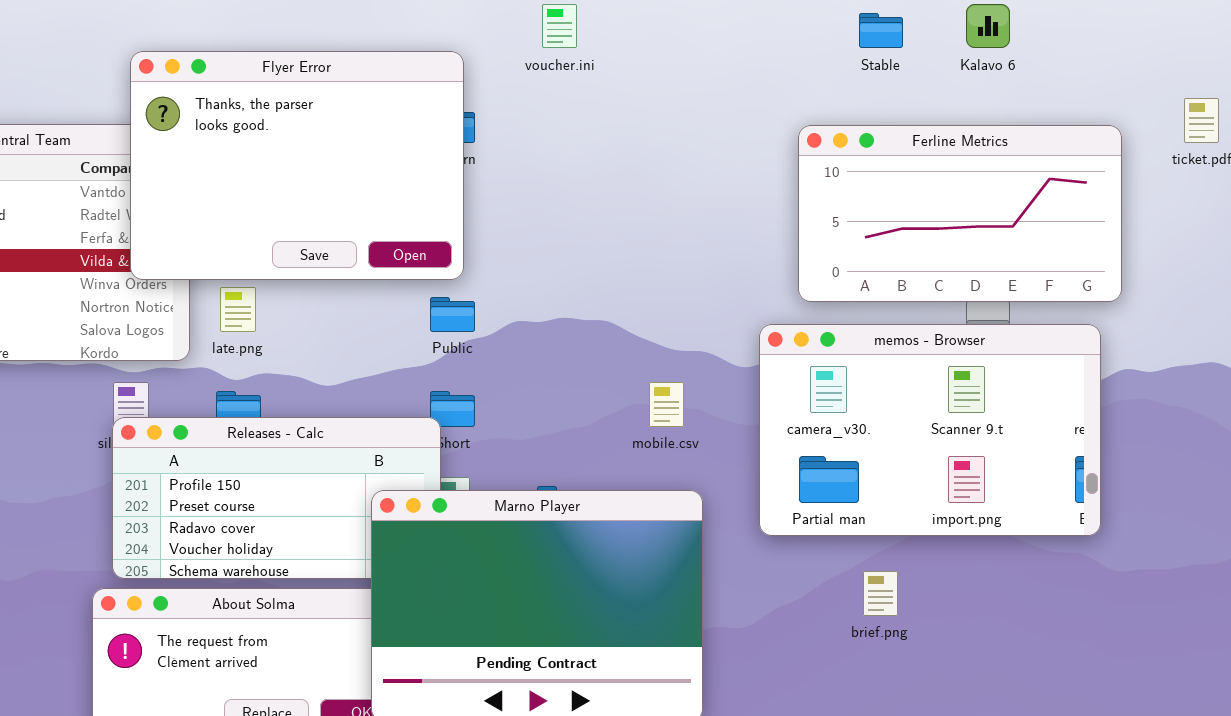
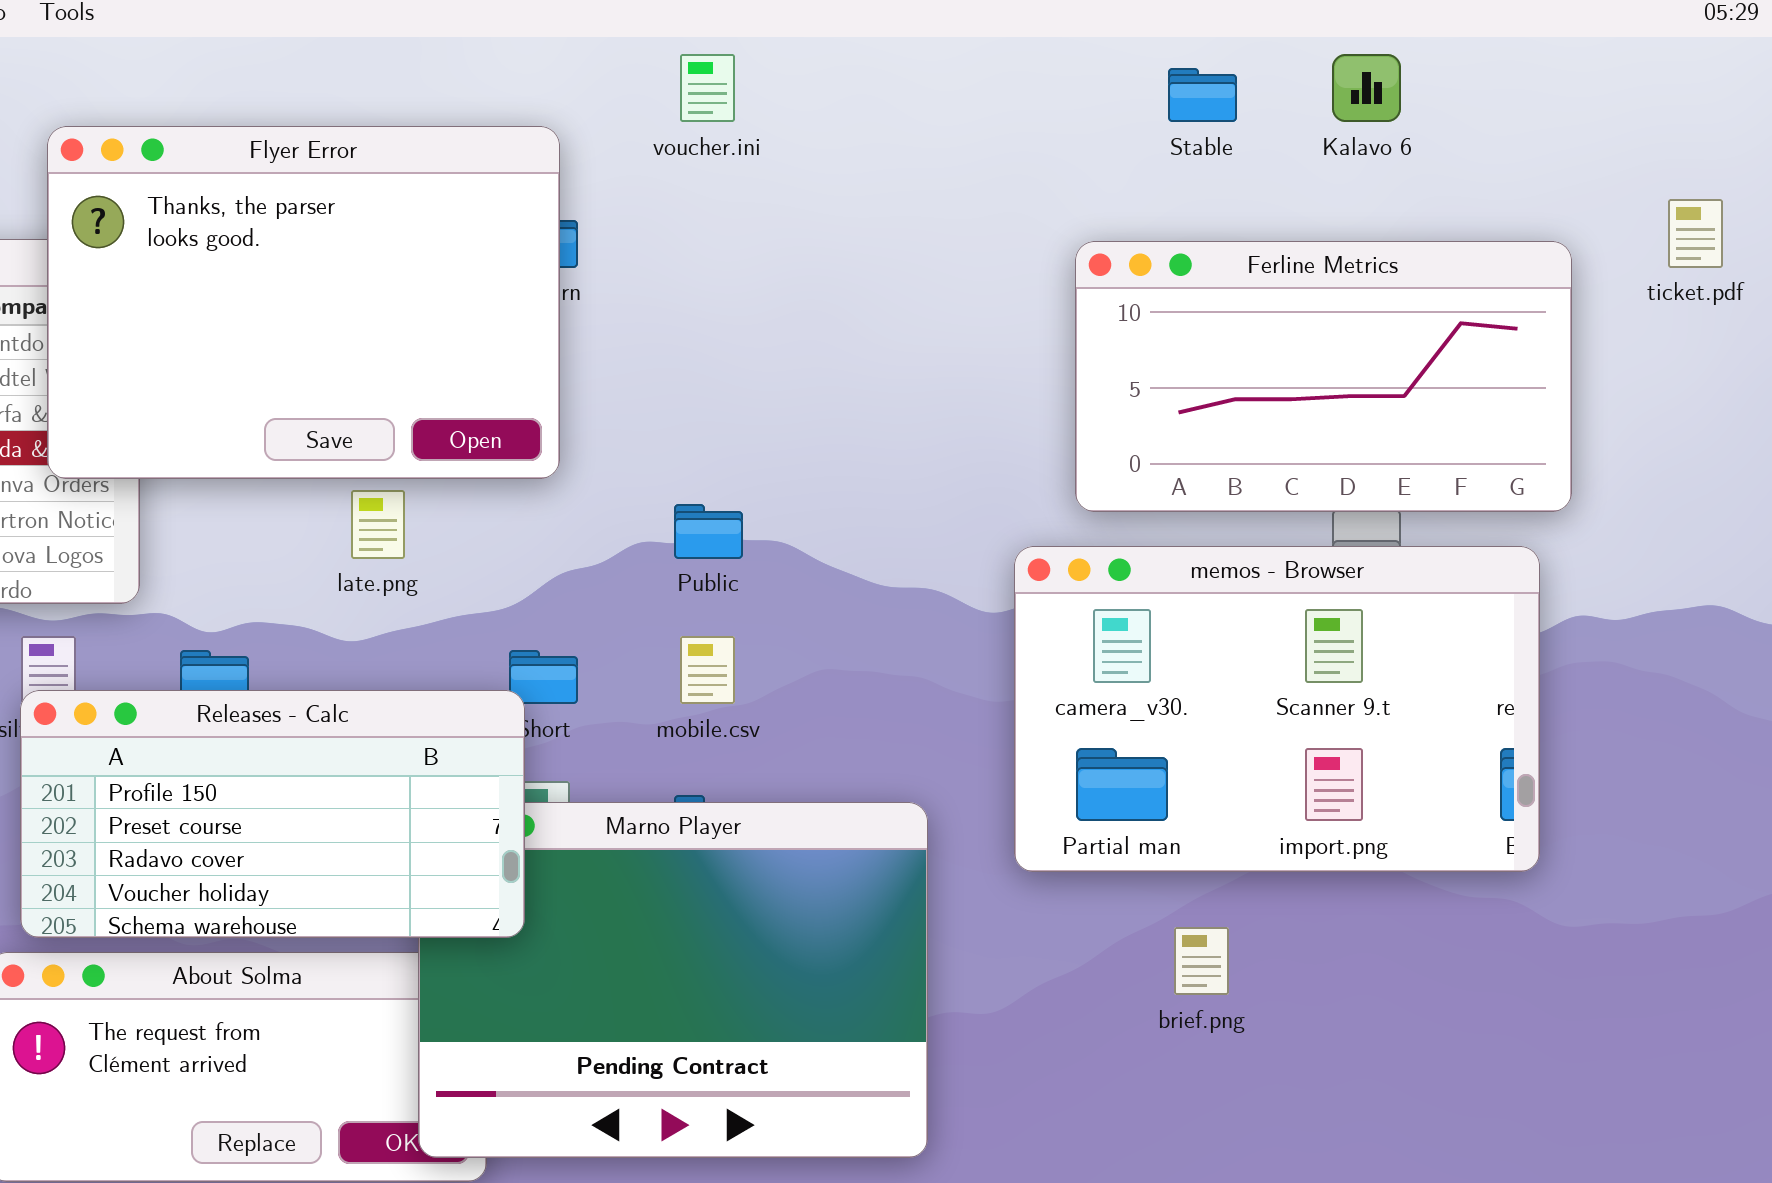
late.png: [220,287,256,332] -> [351,490,405,559], moved
Public: [430,297,475,332] -> [674,504,743,559], moved
mobile.csv: [649,382,684,427] -> [680,636,735,704], moved
Releases - Calc: [112,417,441,579] -> [20,690,525,938], raised

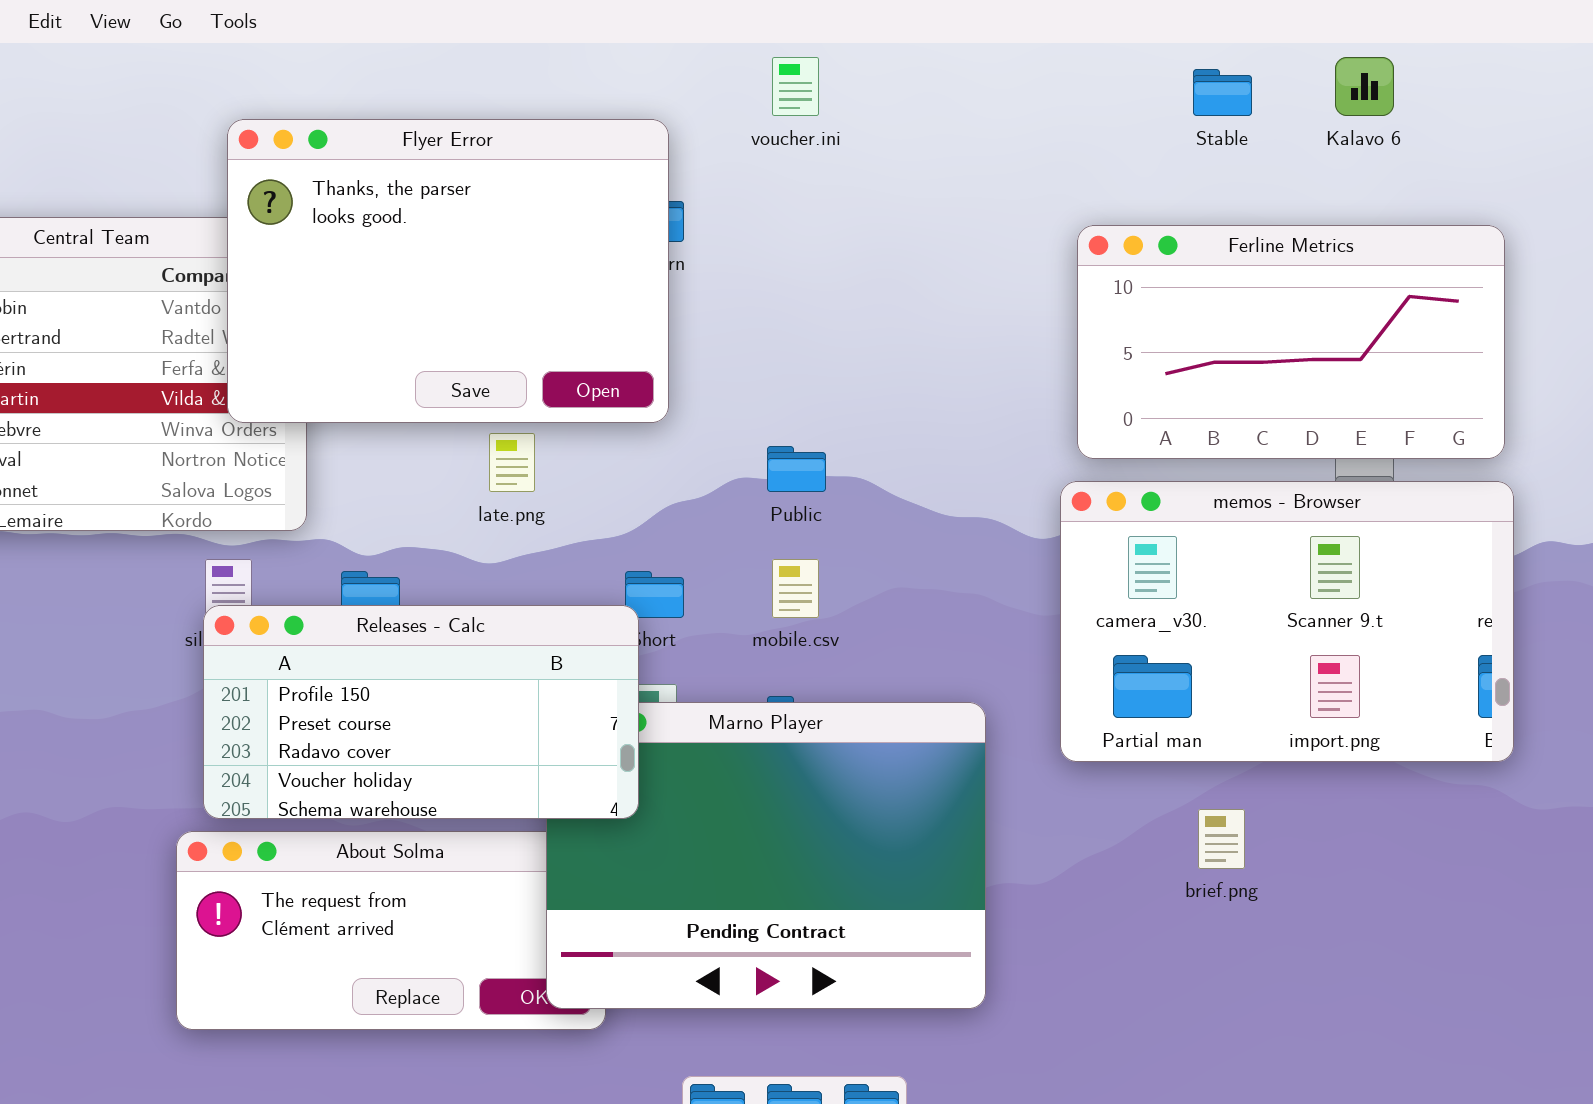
Ferline Metrics: [1075,241,1572,512] -> [1077,225,1505,459], moved

